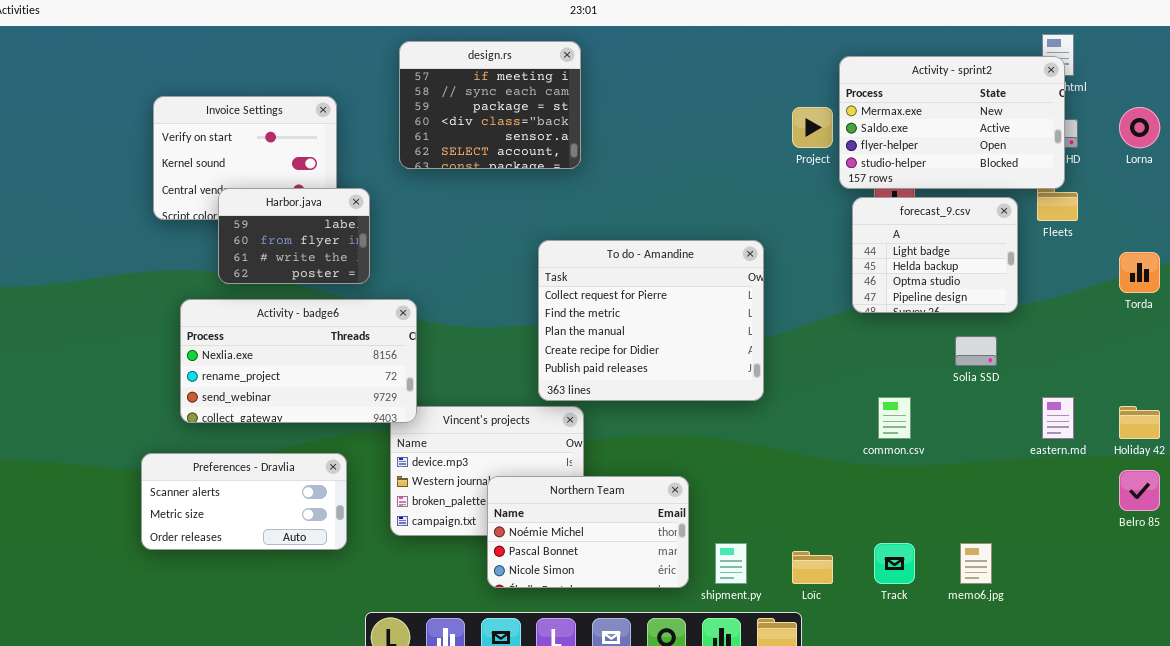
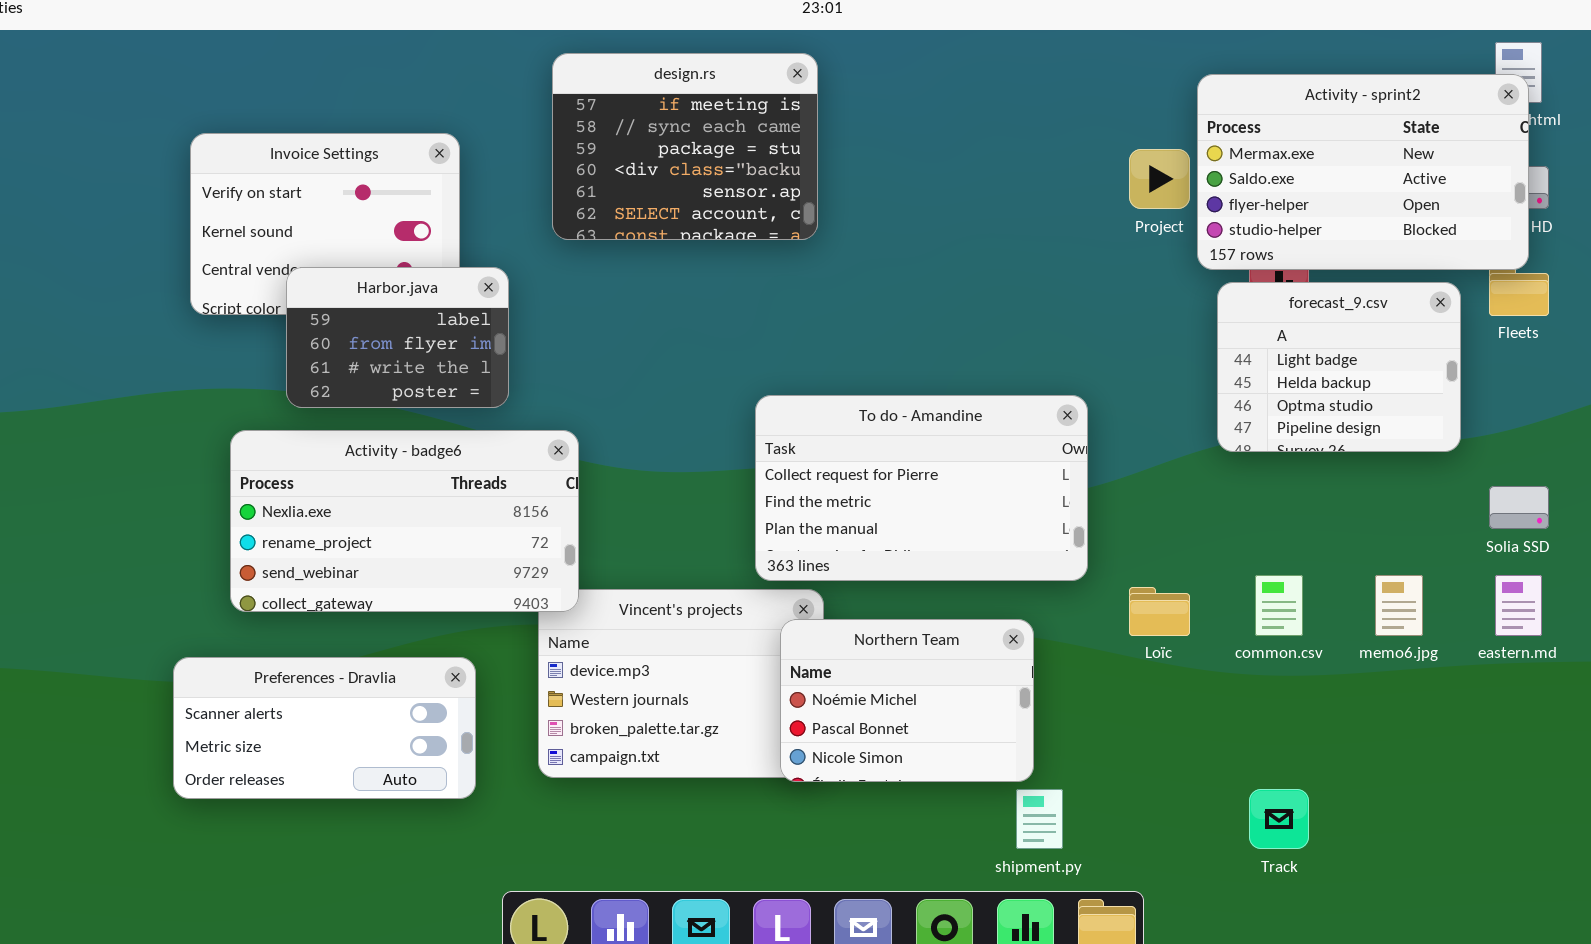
To do - Amandine: [538,240,764,401] -> [755,395,1088,581], resized
Solia SSD: [955,336,997,366] -> [1489,486,1549,529], moved
Northern Team: [487,476,689,588] -> [780,619,1034,782], moved, resized
memo6.jpg: [960,543,992,584] -> [1375,575,1423,636], moved
Loïc: [792,551,833,584] -> [1129,587,1190,636], moved

